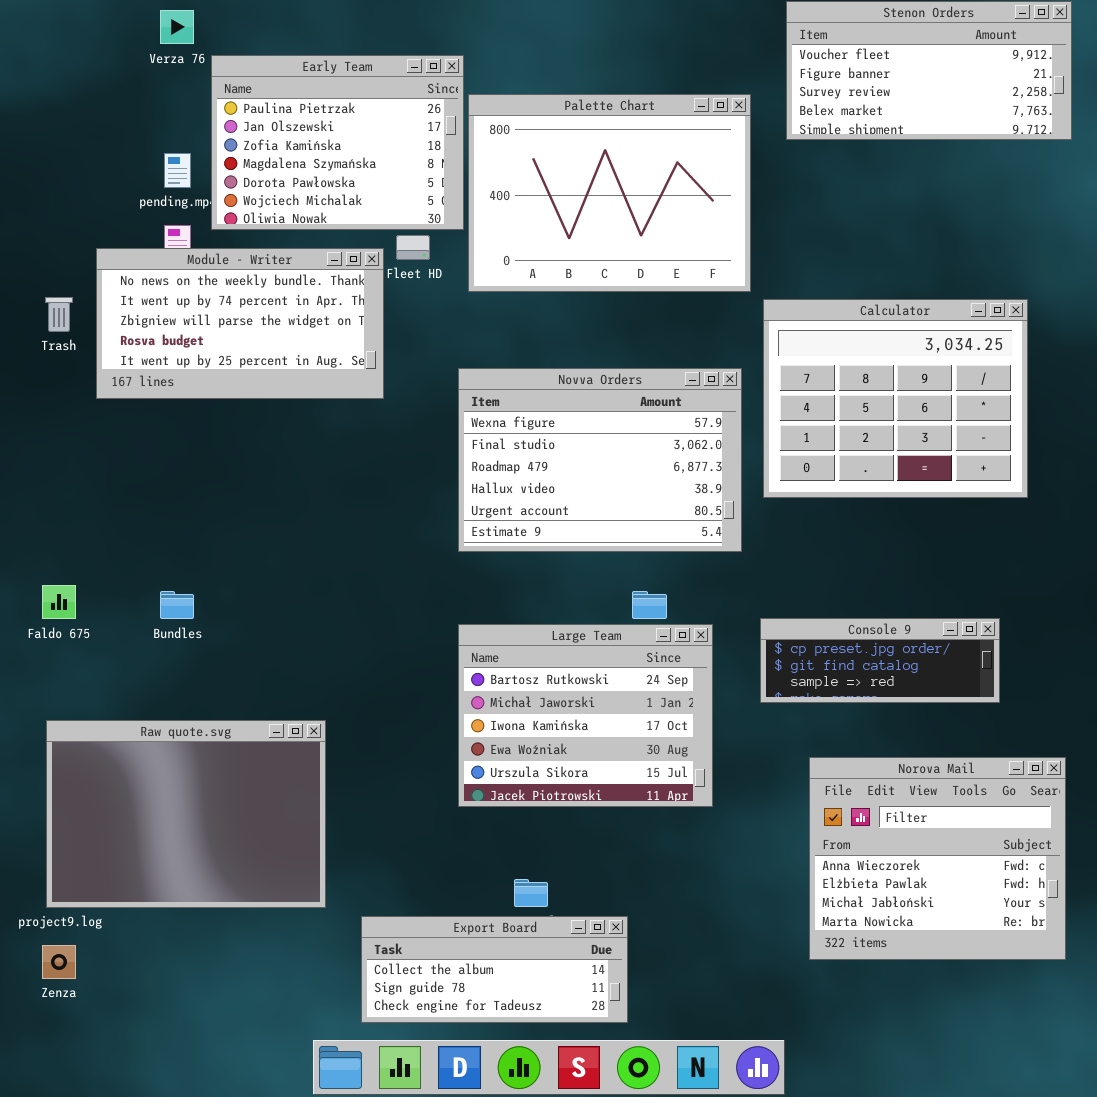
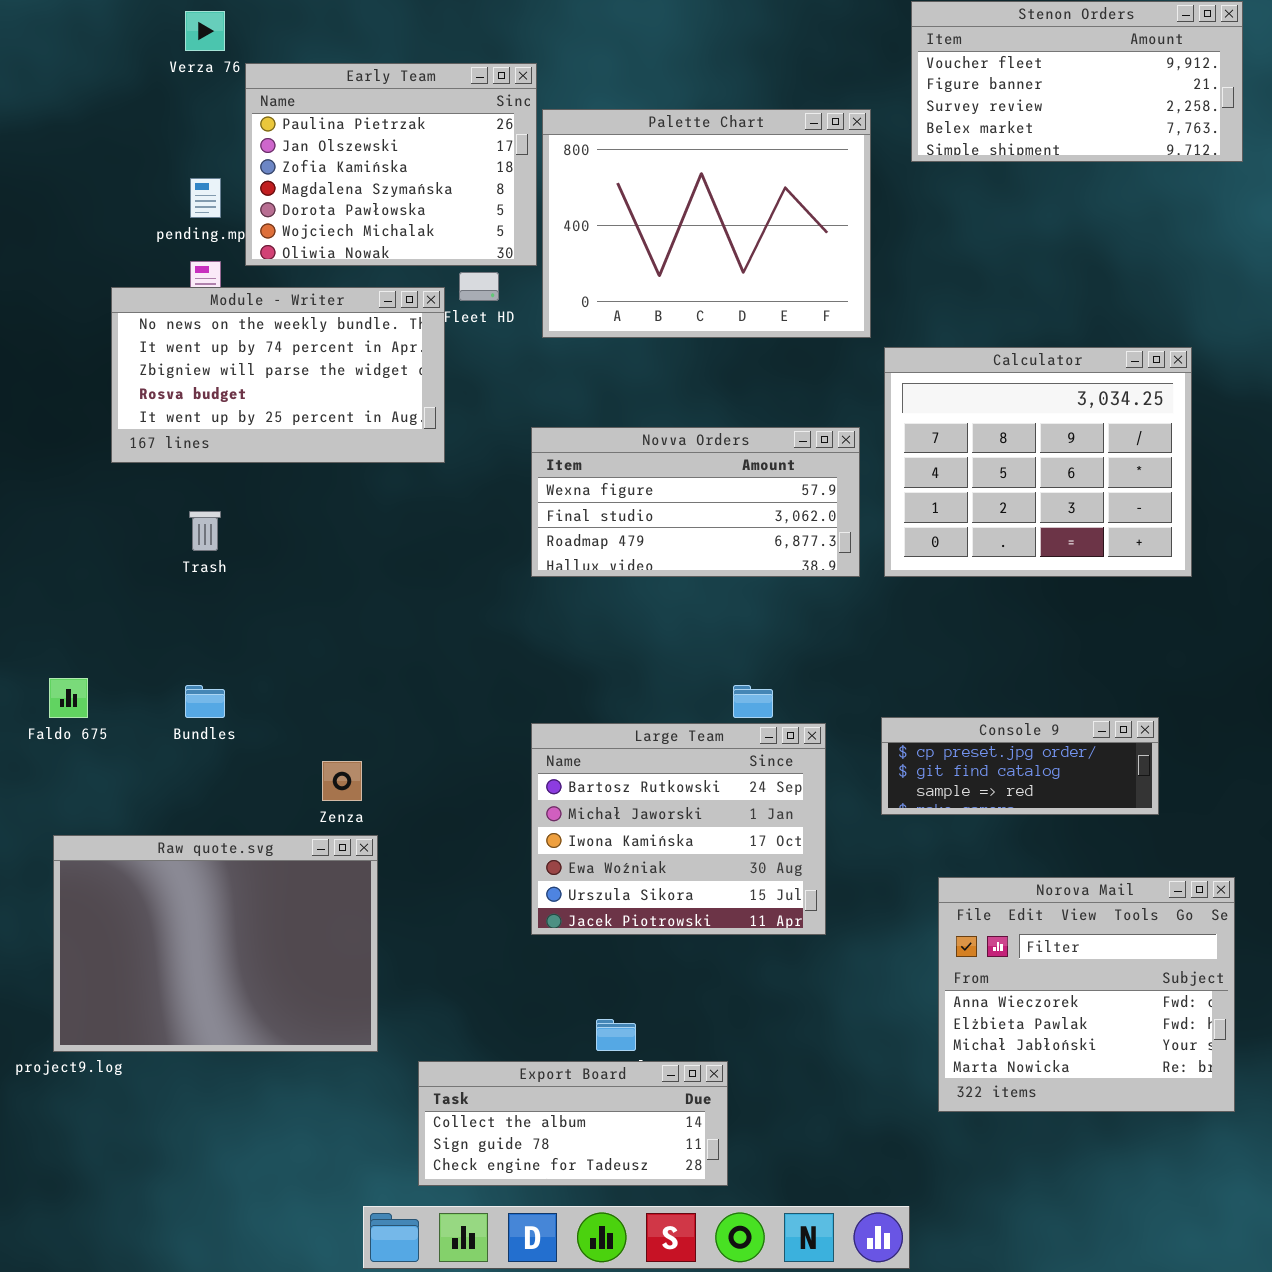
Trash: [45,297,73,332] -> [189,511,221,551], moved
Novva Orders: [458,368,742,552] -> [531,427,860,577], resized
Zenza: [42,945,76,979] -> [322,761,362,801], moved

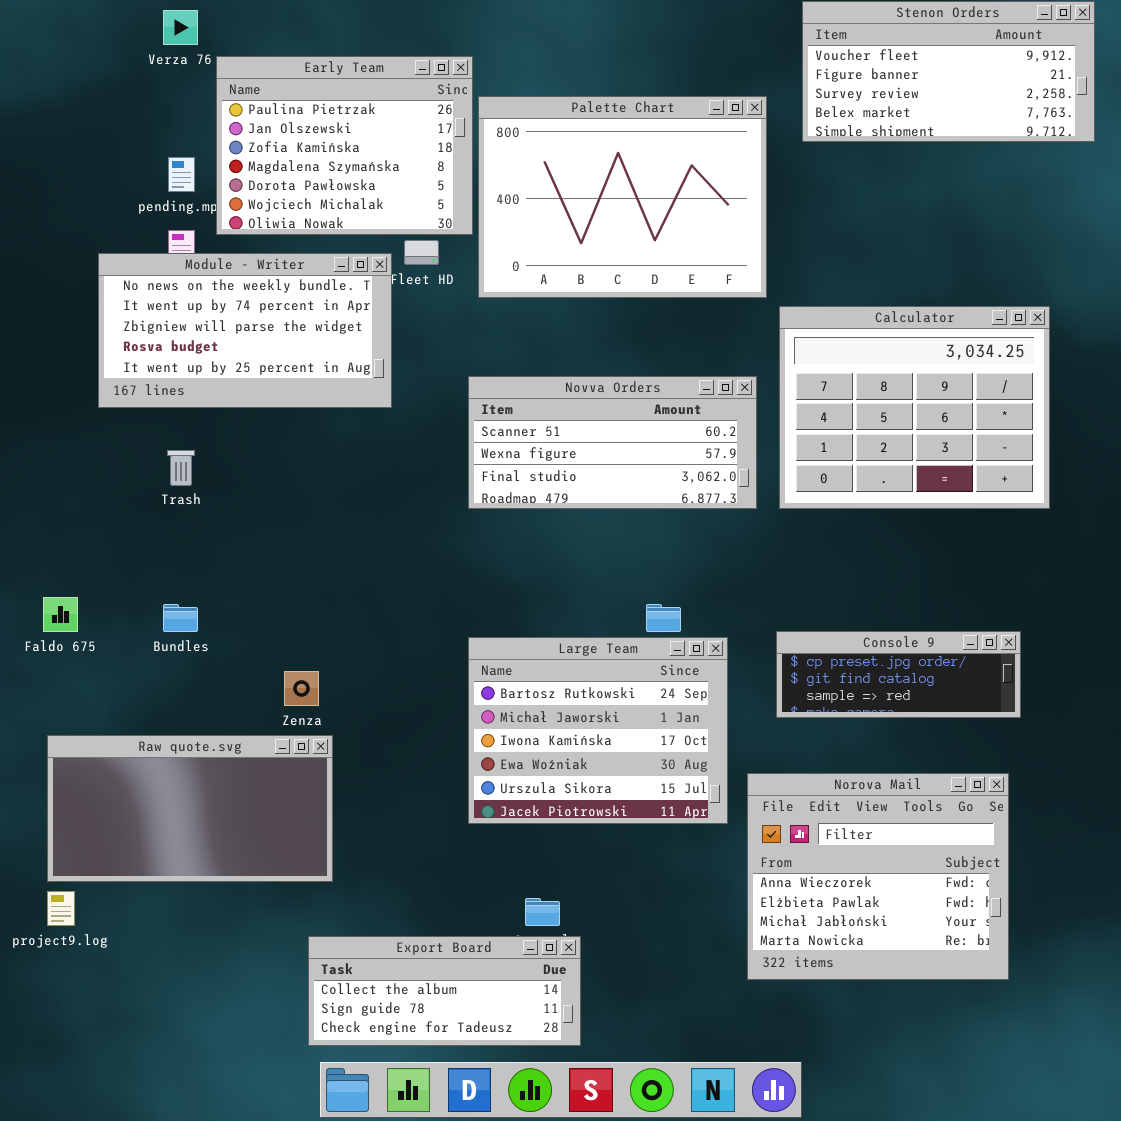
Novva Orders: [531,427,860,577] -> [468,376,757,509], scrolled up 1 row
Raw quote.svg: [53,835,378,1052] -> [47,735,333,882], resized
Norova Mail: [938,877,1235,1112] -> [747,773,1009,980], moved
Export Board: [418,1061,728,1186] -> [308,936,581,1046], moved

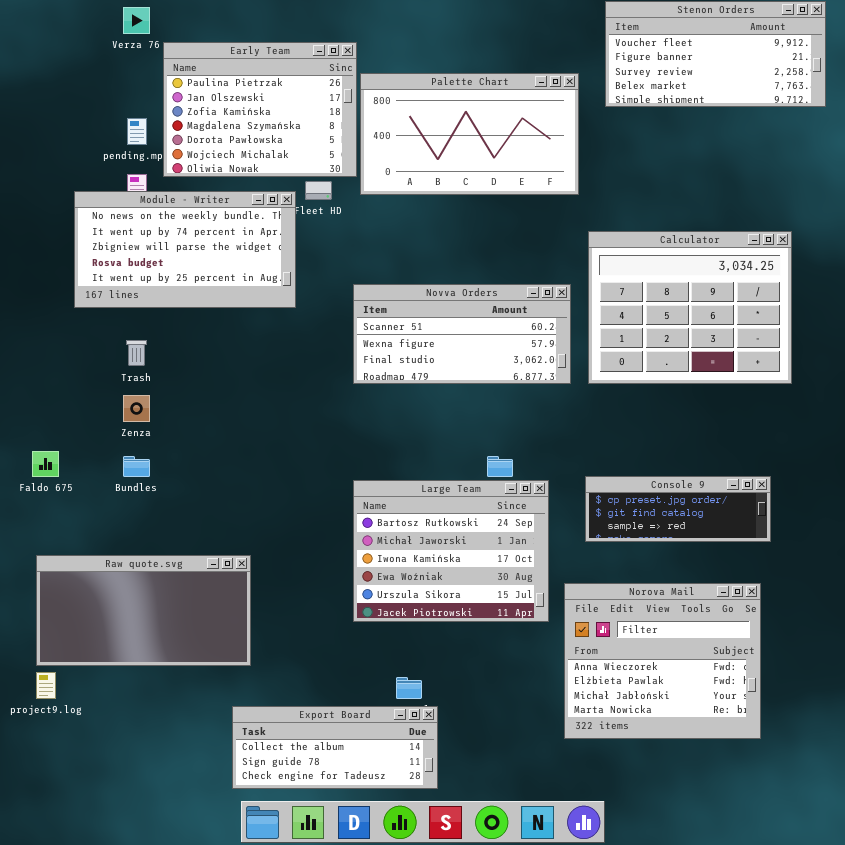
Palette Chart: [478,96,767,298] -> [360,73,579,195], resized
Zenza: [284,671,319,706] -> [123,395,150,422], moved

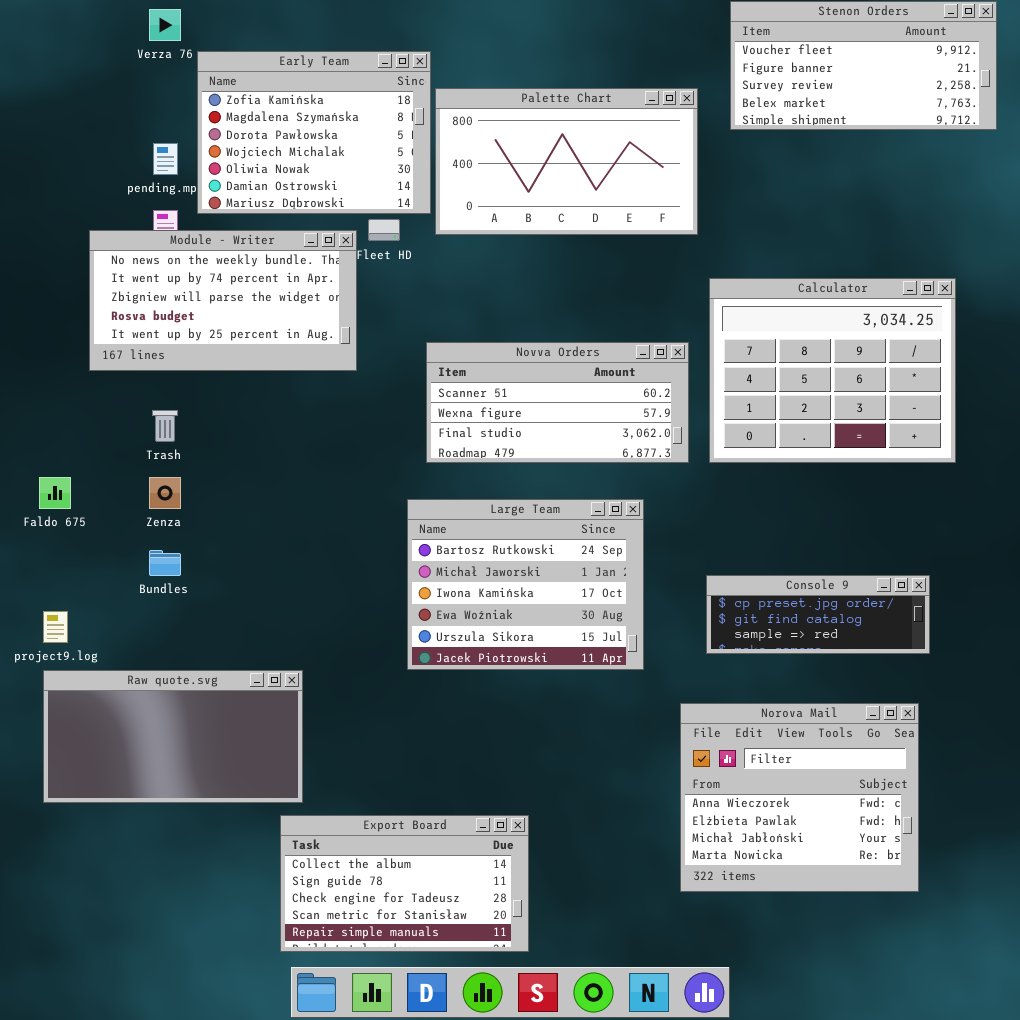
Early Team: [163,42,357,177] -> [197,51,431,214], scrolled down 2 rows
Faldo 675: [32,451,59,477] -> [39,477,71,509], moved
Large Team: [353,480,549,622] -> [407,499,644,670], moved
project9.log: [36,672,56,699] -> [43,611,68,643], moved
Export Board: [232,706,438,789] -> [280,815,529,952], resized

